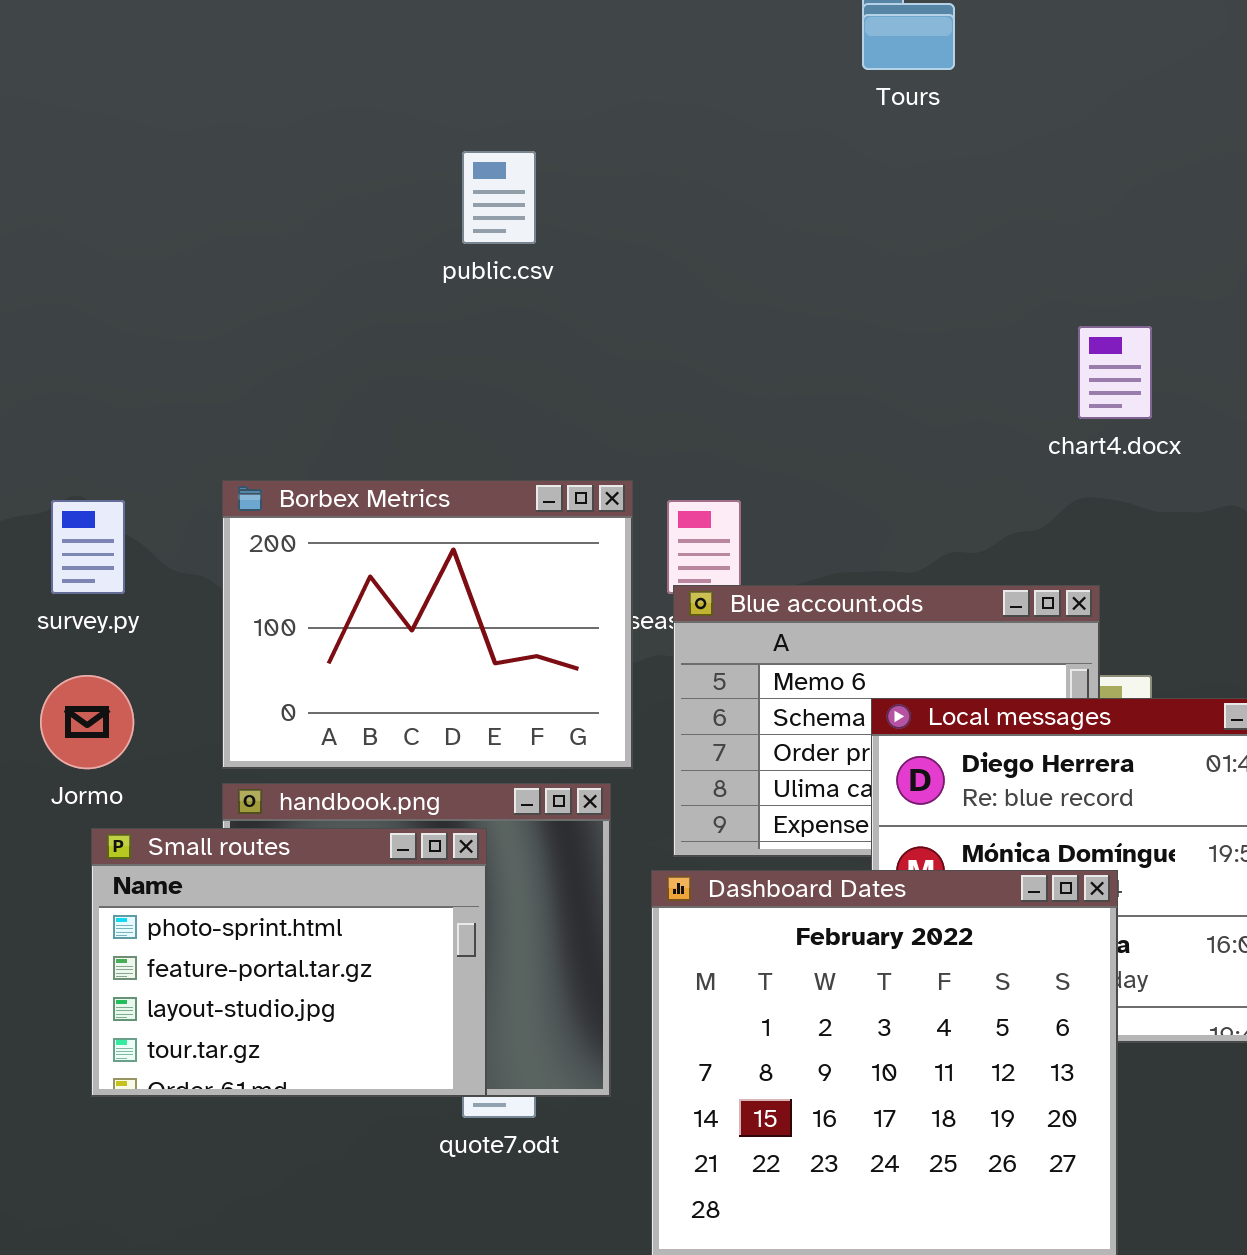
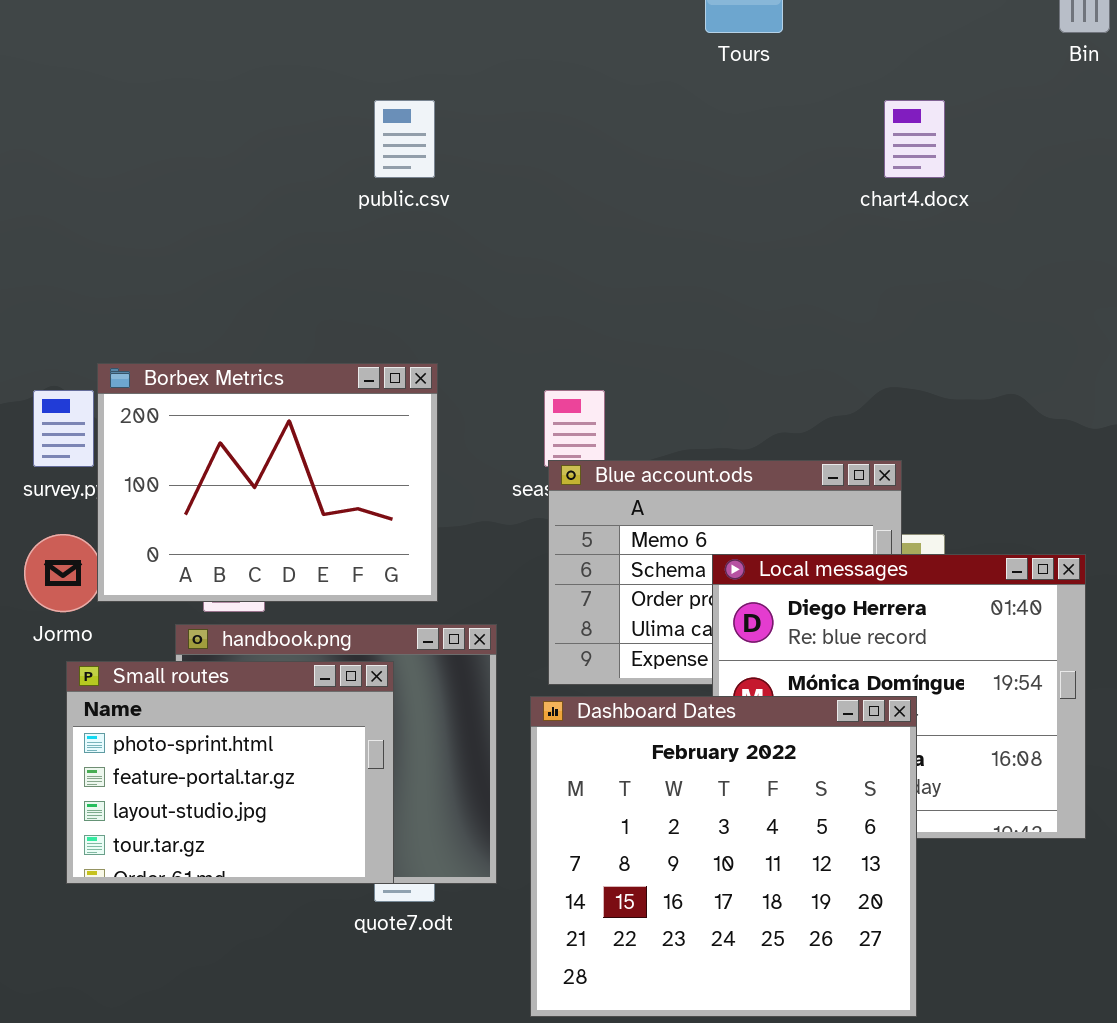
chart4.docx: [1078,326,1152,419] -> [884,100,945,178], moved
Borbex Metrics: [222,480,633,769] -> [97,363,438,602], moved

